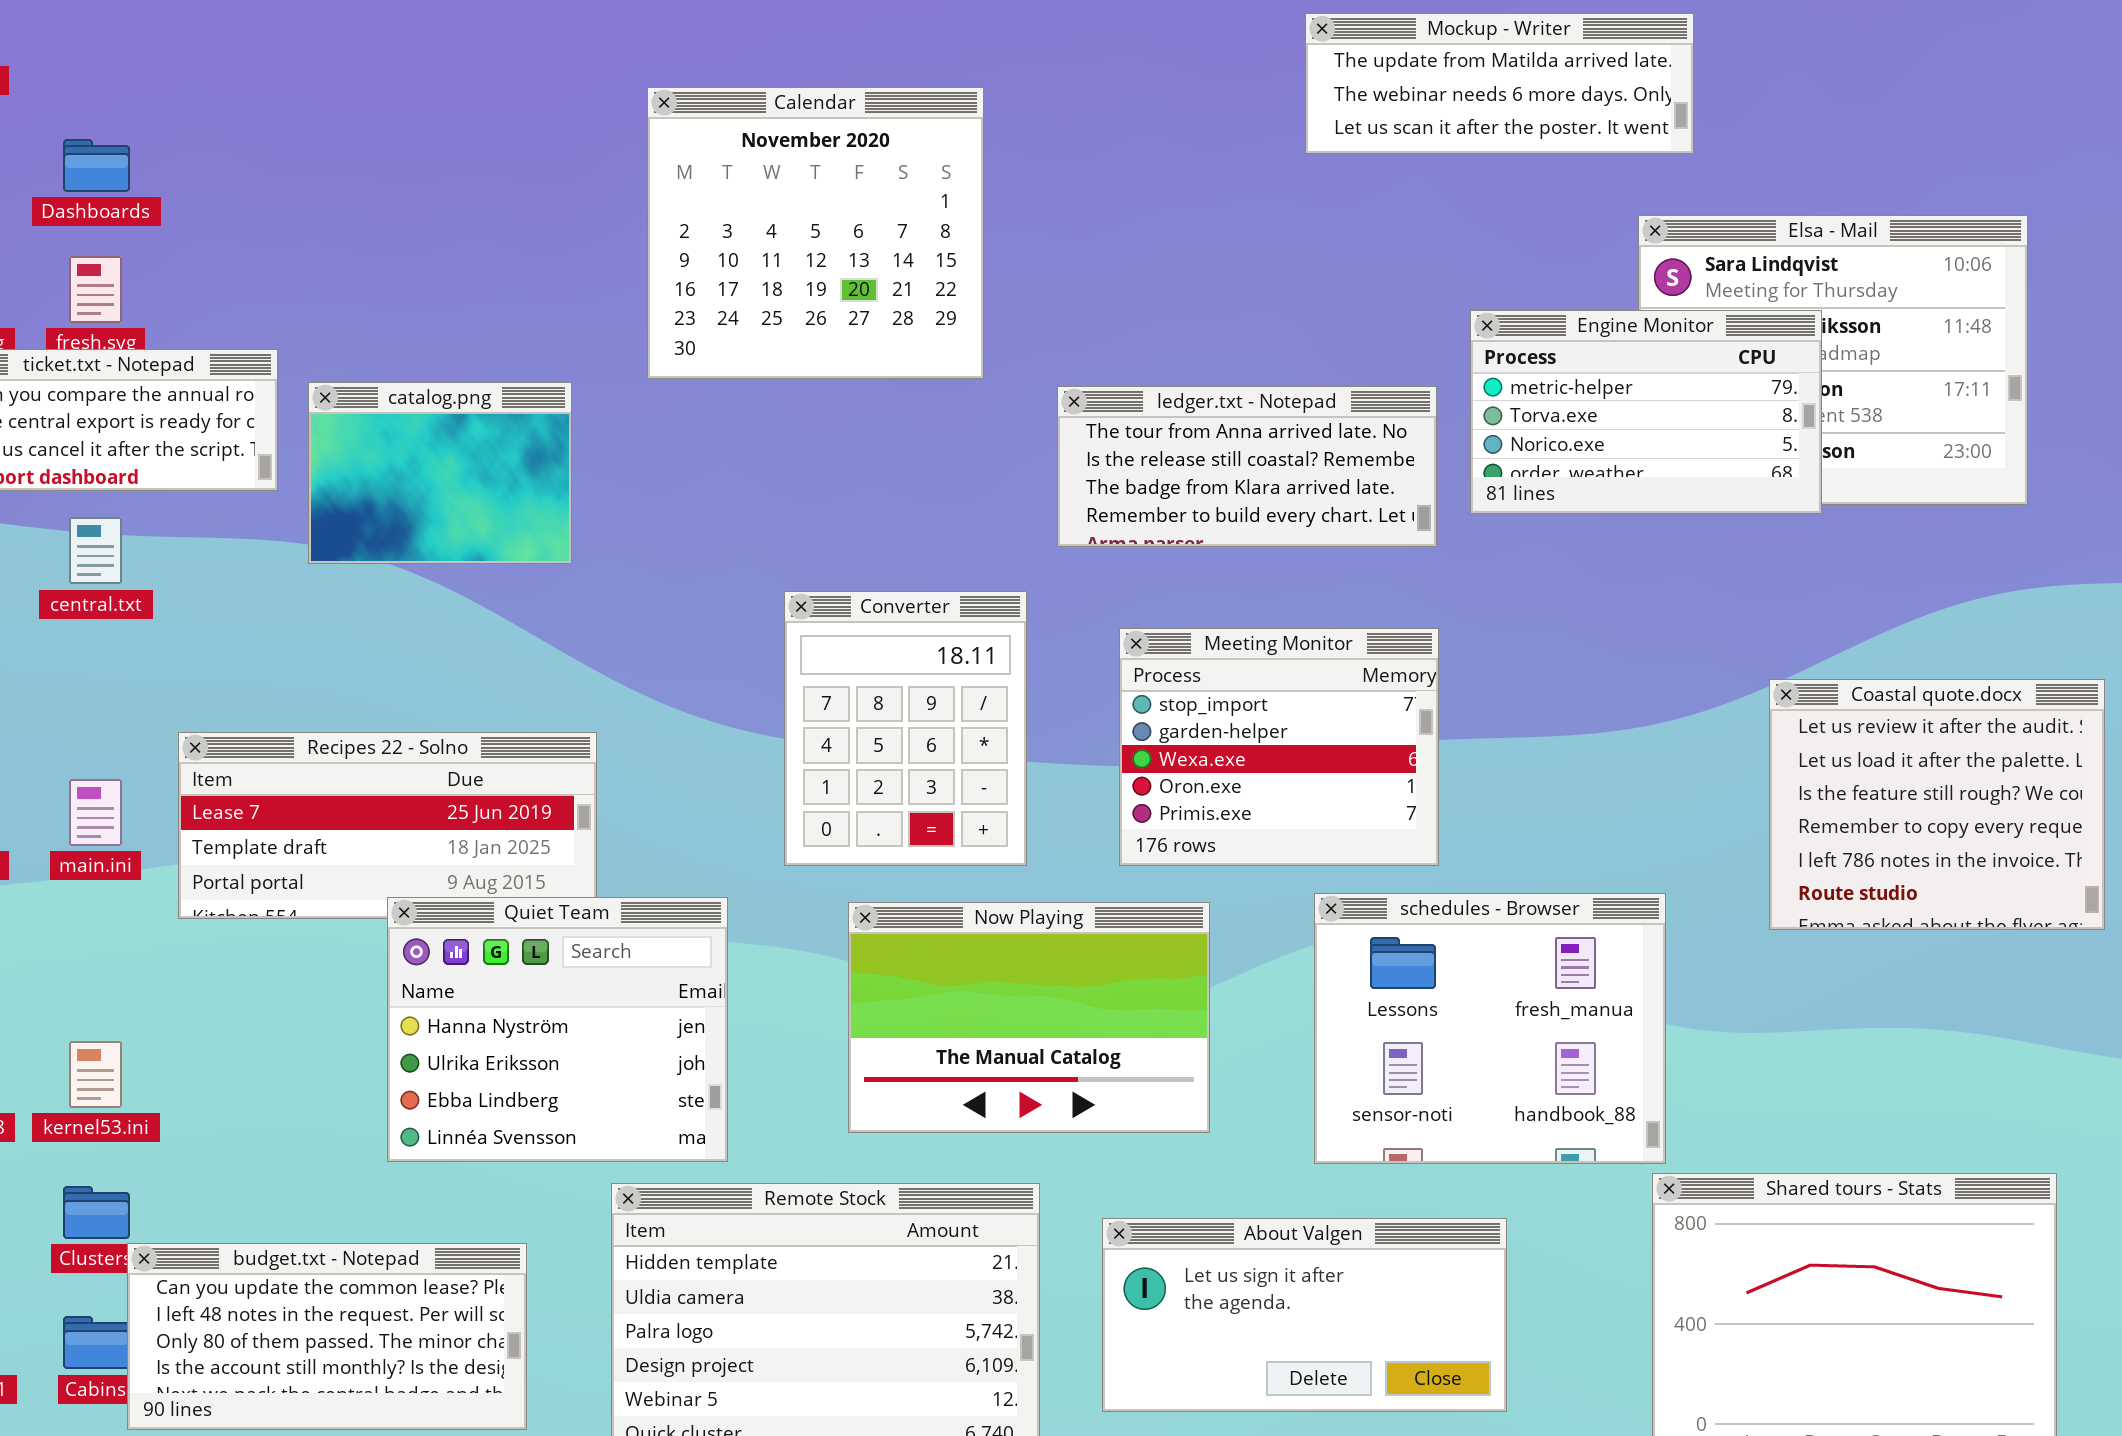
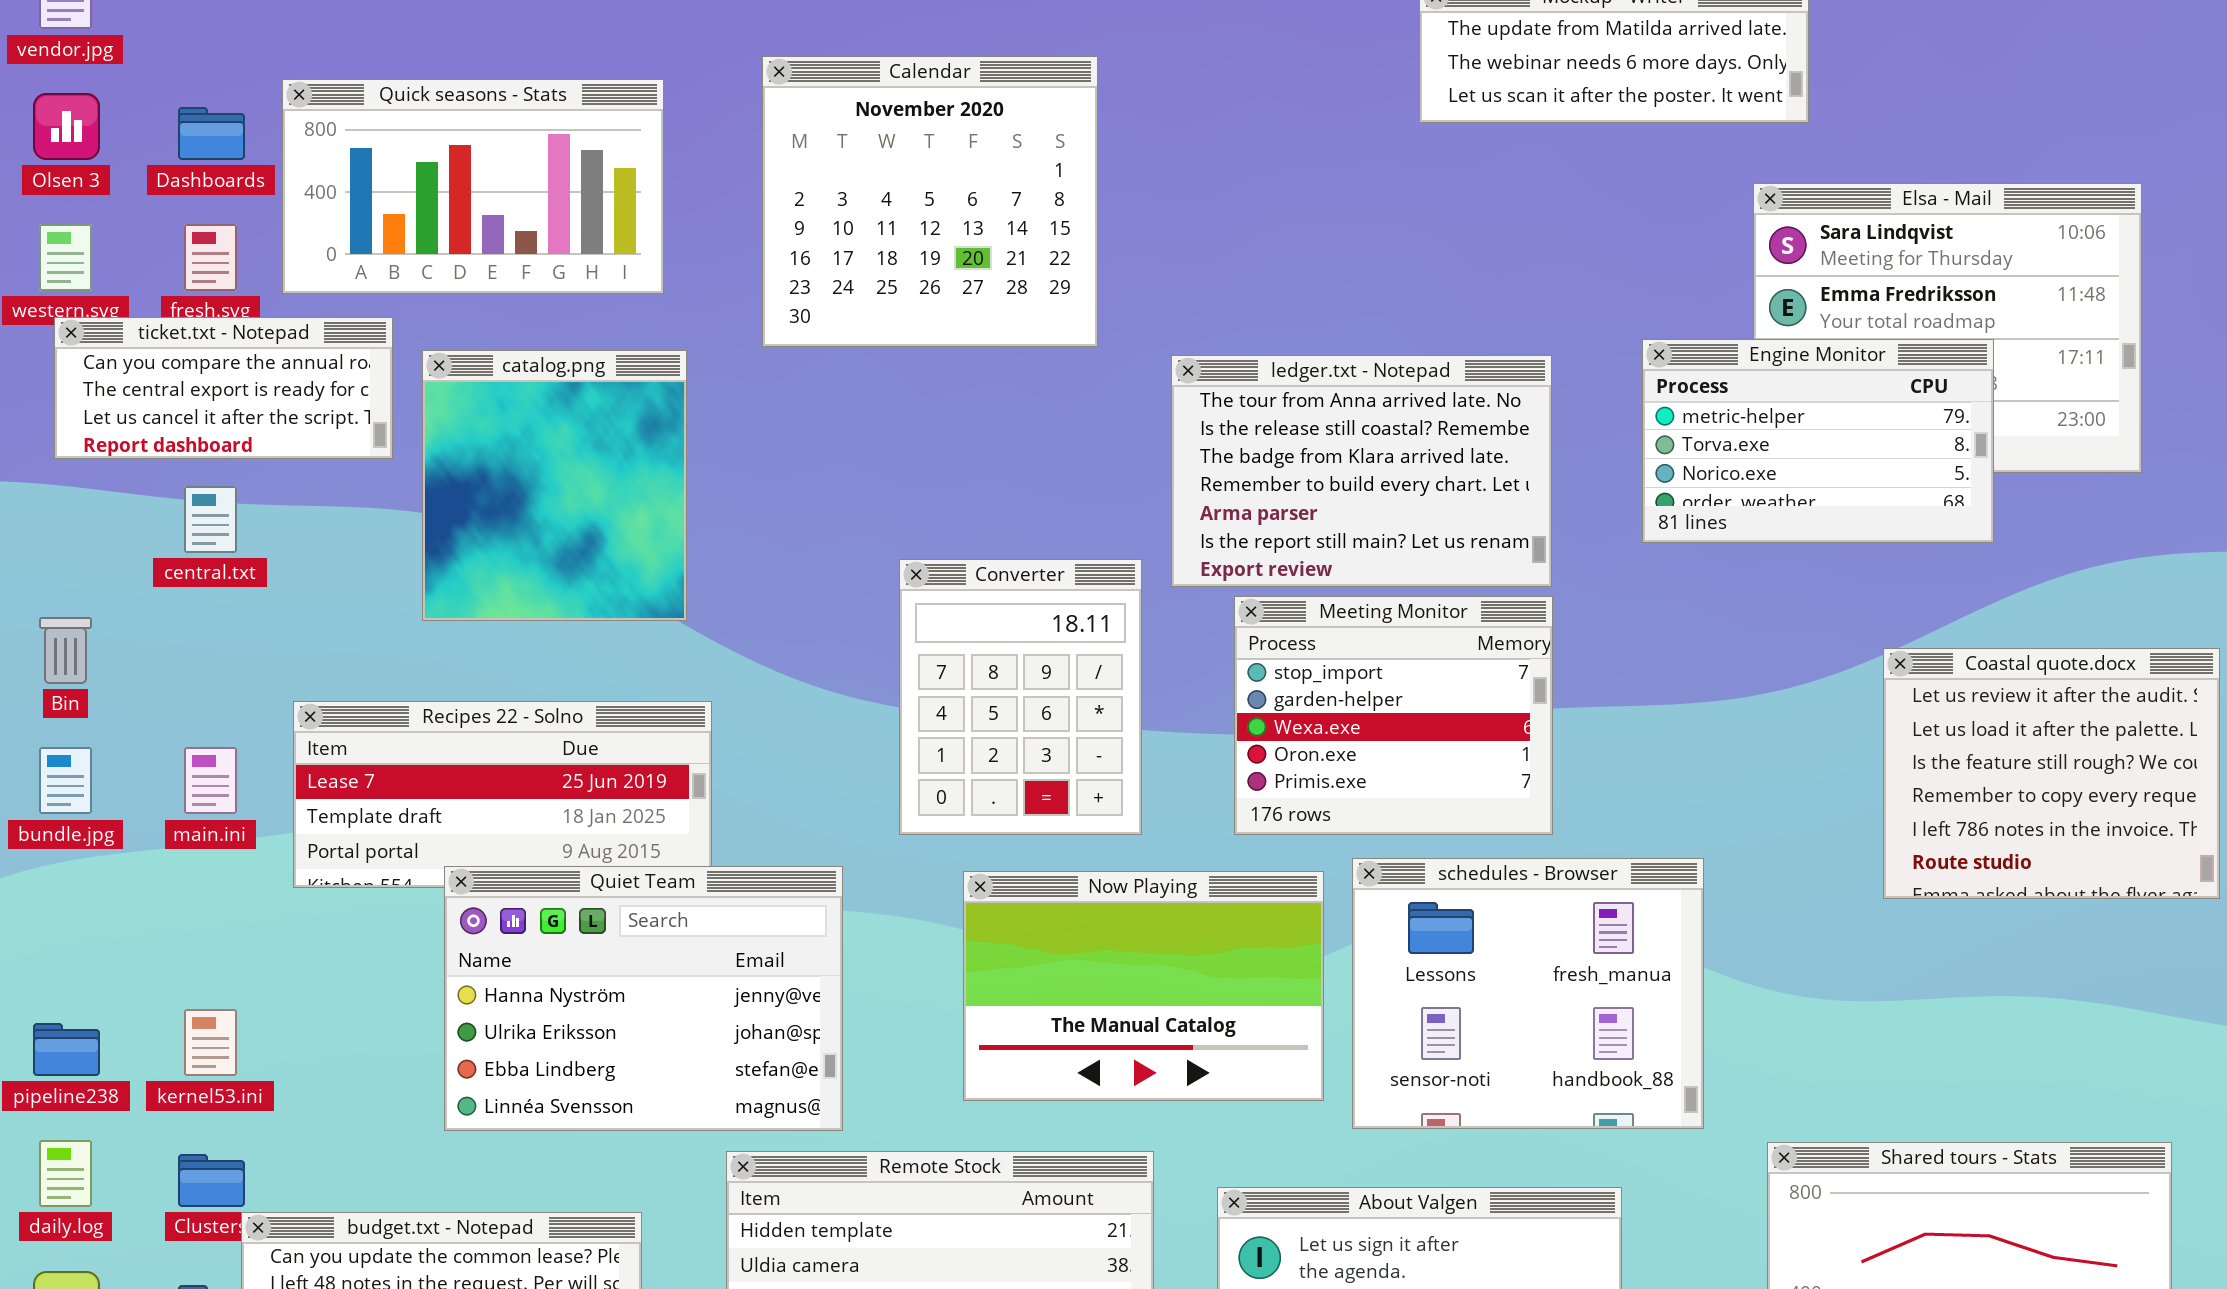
Quick seasons - Stats: none -> [282,79,664,294], opened
Engine Monitor: [1470,310,1822,514] -> [1642,339,1994,543], moved
catalog.png: [308,382,572,564] -> [422,350,687,621], resized
ledger.txt - Notepad: [1057,386,1437,547] -> [1171,355,1552,587], resized
schedules - Browser: [1314,893,1666,1164] -> [1352,858,1704,1129], moved
Quiet Team: [387,897,728,1162] -> [444,866,843,1131], resized

